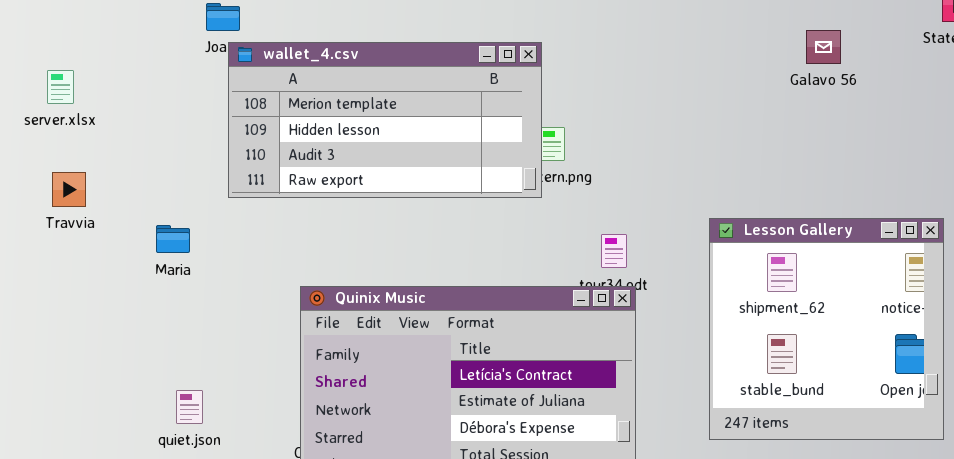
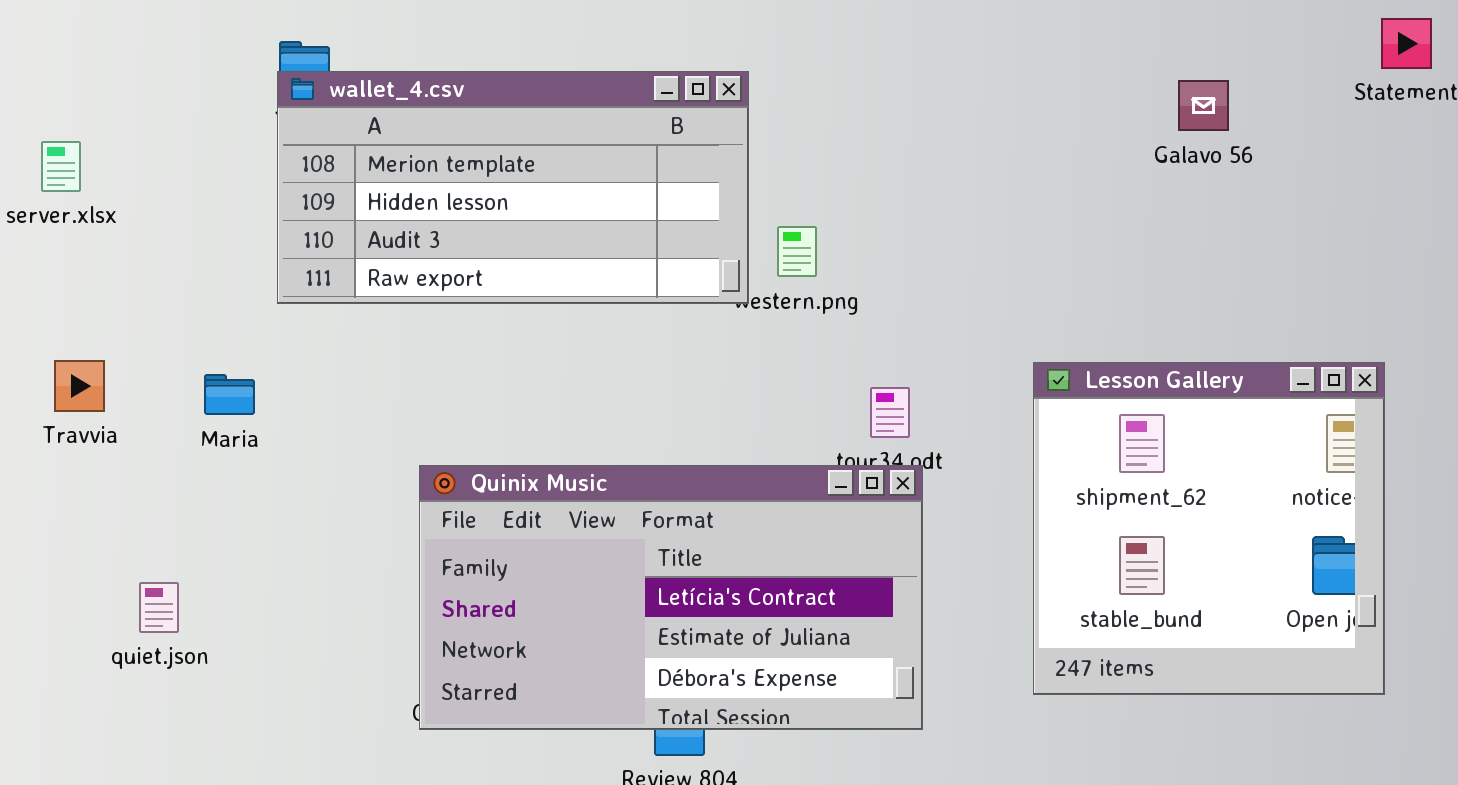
wallet_4.csv: [228,42,542,198] -> [277,71,749,304], moved
Travvia: [52,172,86,207] -> [54,360,105,412], moved
quiet.json: [176,390,203,424] -> [139,582,179,633], moved

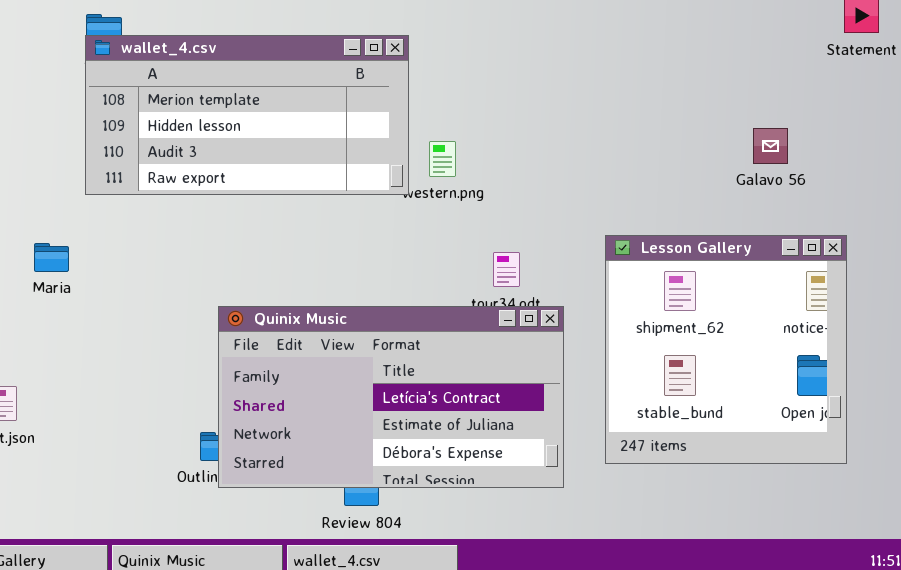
Galavo 56: [1178,80,1229,131] -> [753,128,788,164], moved
Quinix Music: [419,465,923,730] -> [218,306,564,488], moved

